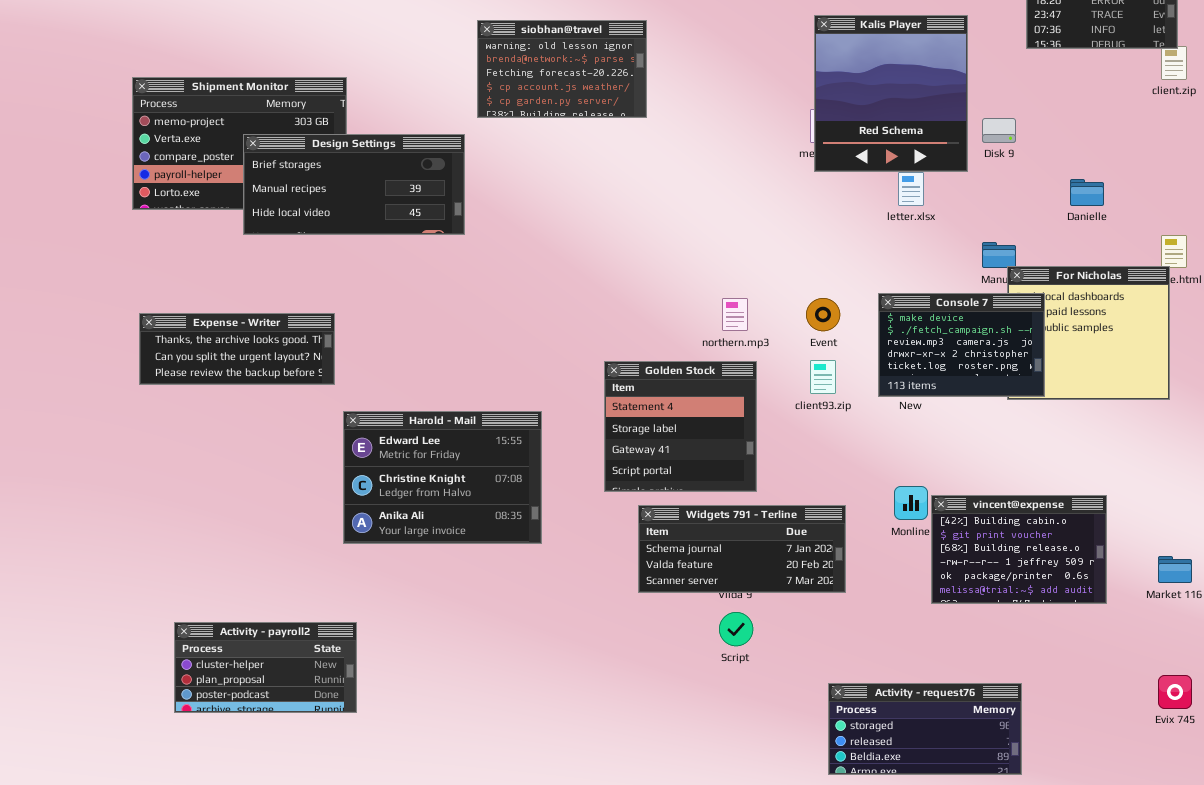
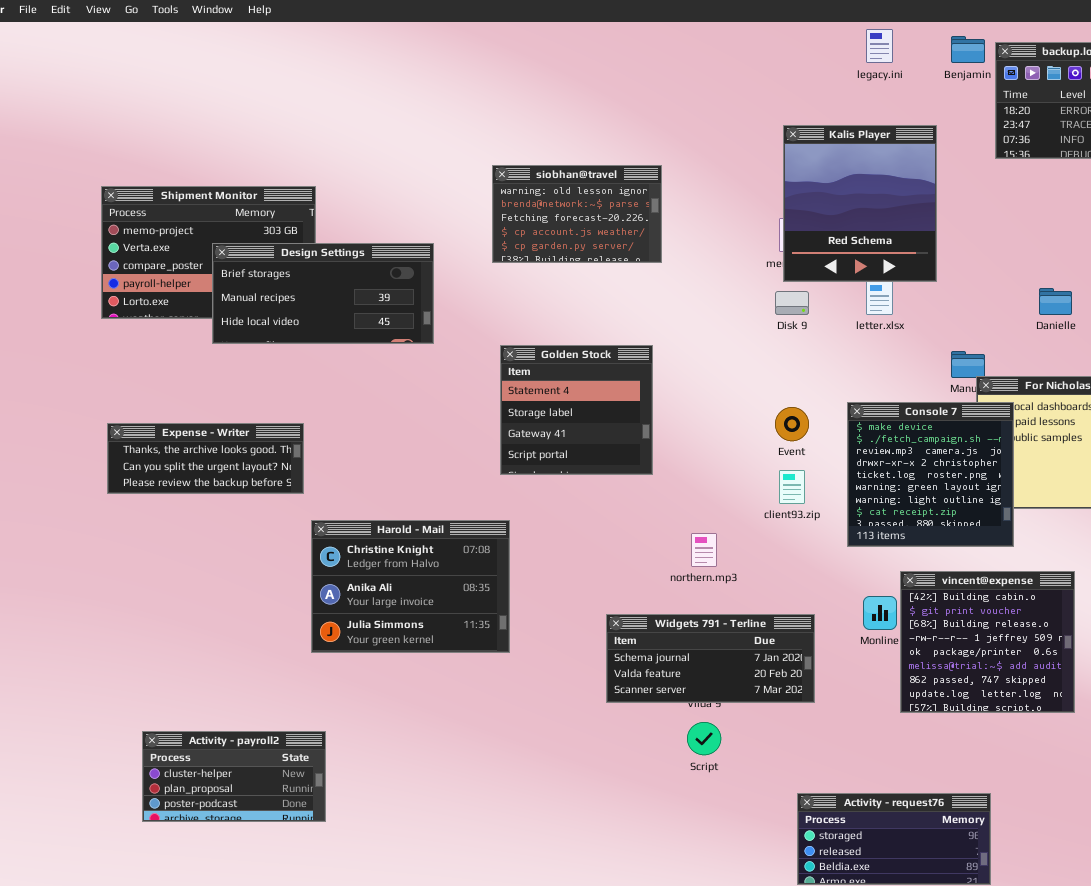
siobhan@travel: [477,20,647,118] -> [492,165,662,263], moved
Disk 9: [982,118,1016,143] -> [775,291,809,315], moved
Console 7: [878,293,1045,397] -> [847,402,1014,547], resized
northern.mp3: [722,298,748,331] -> [691,533,717,567], moved
Golden Stock: [604,361,757,492] -> [500,345,653,475], moved
Harold - Mail: [343,411,542,544] -> [311,520,510,653], scrolled down 1 row
vincent@expense: [931,495,1107,604] -> [900,571,1075,713], resized

